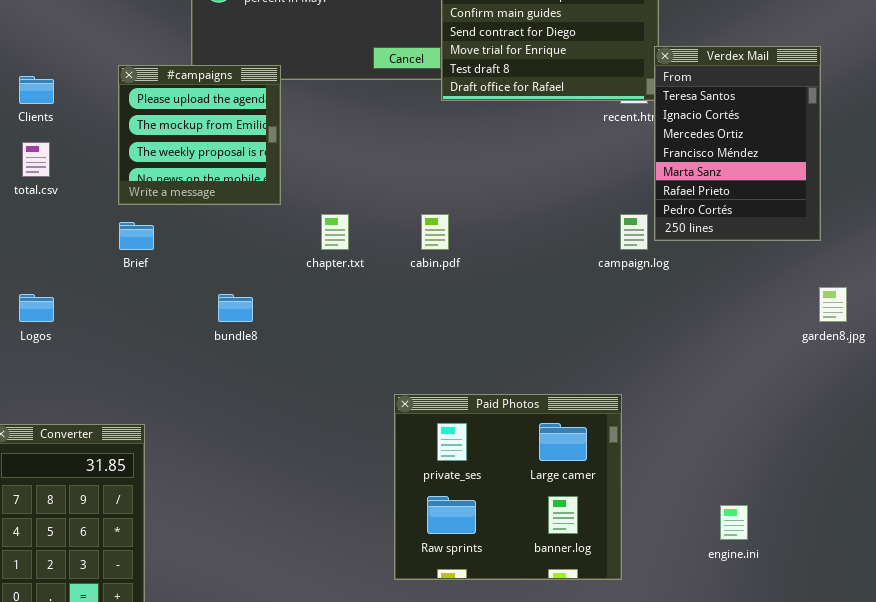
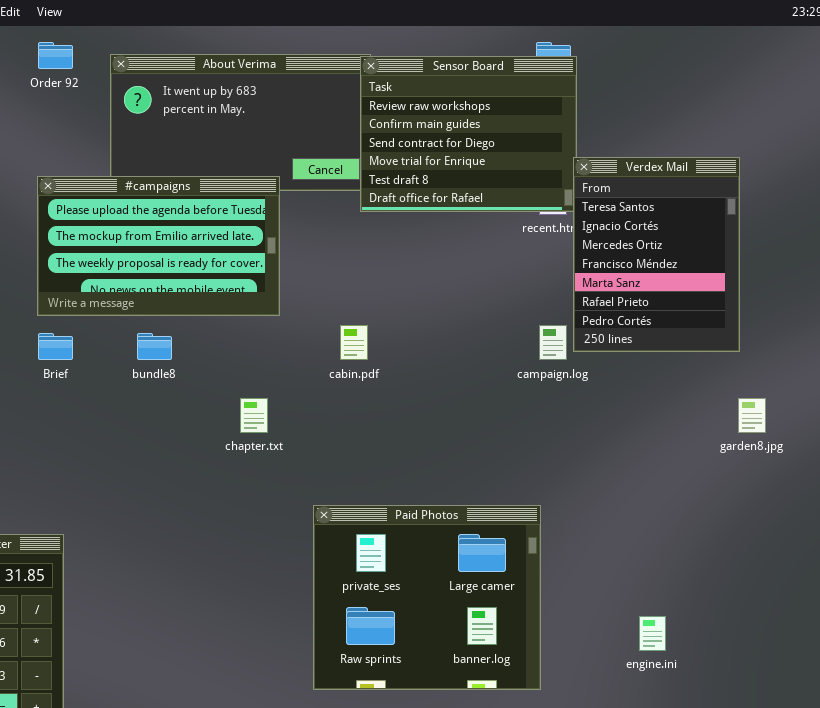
#campaigns: [118,65,281,205] -> [37,176,280,316], resized
chapter.txt: [321,214,349,250] -> [240,398,268,433], moved
bundle8: [218,294,253,322] -> [137,333,172,360], moved

